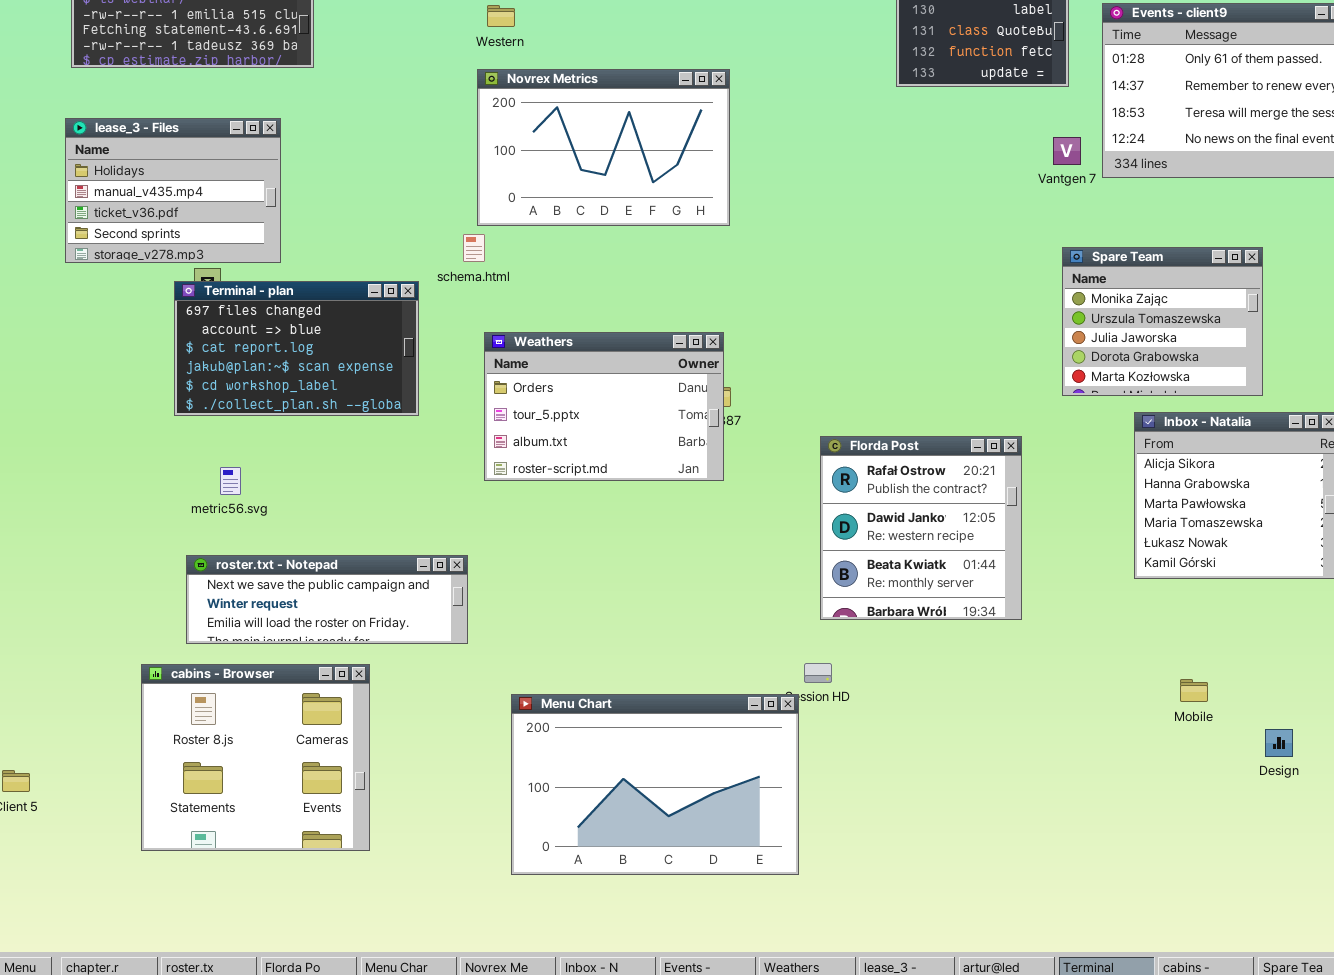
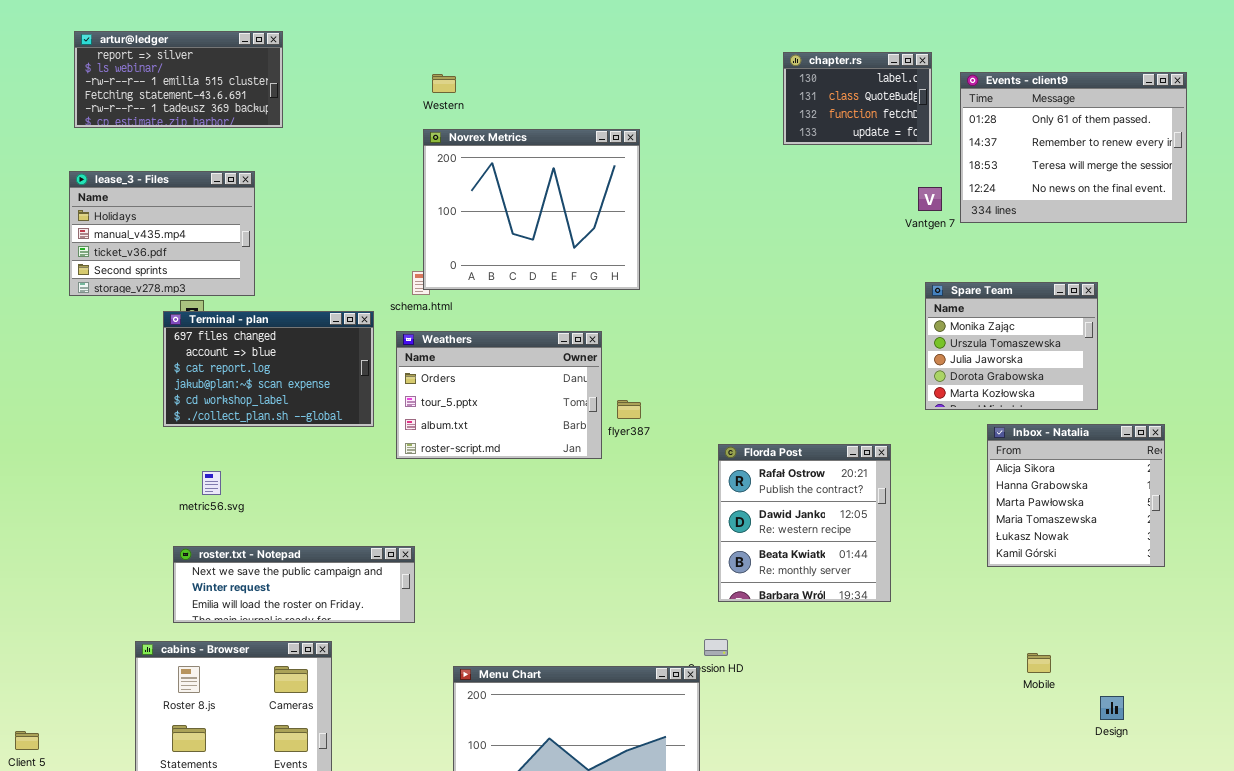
Novrex Metrics: [477,69,730,226] -> [423,129,640,290], resized
Weathers: [484,332,724,481] -> [396,331,602,459], moved

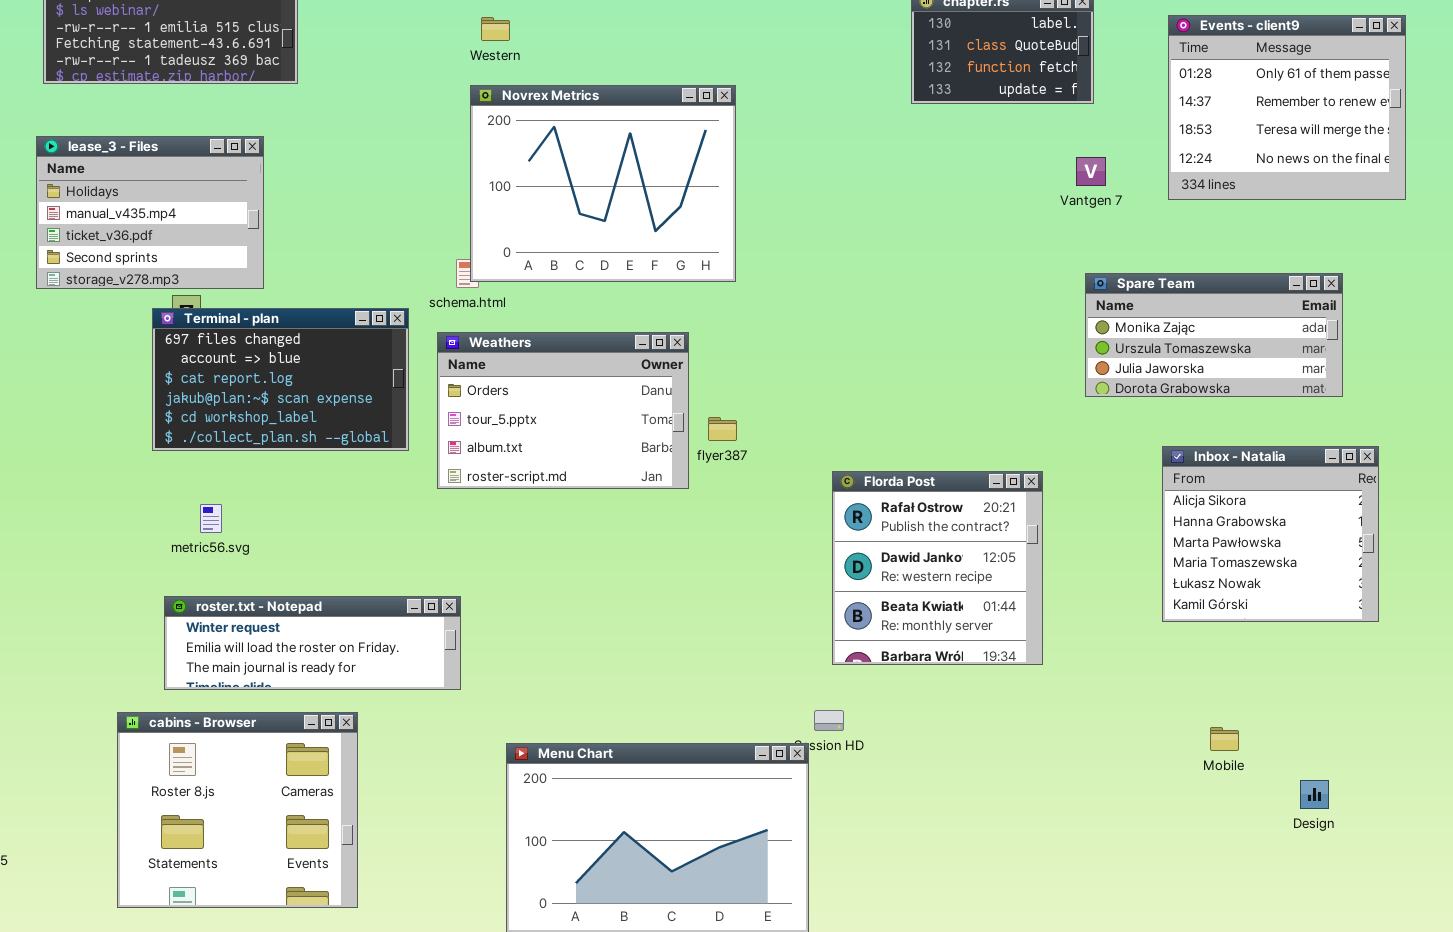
Events - client9: [960,72,1187,223] -> [1168,15,1406,200], resized
Spare Team: [925,282,1098,410] -> [1085,273,1343,397], resized
roster.txt - Notepad: [173,546,415,623] -> [164,596,461,690], scrolled down 1 row

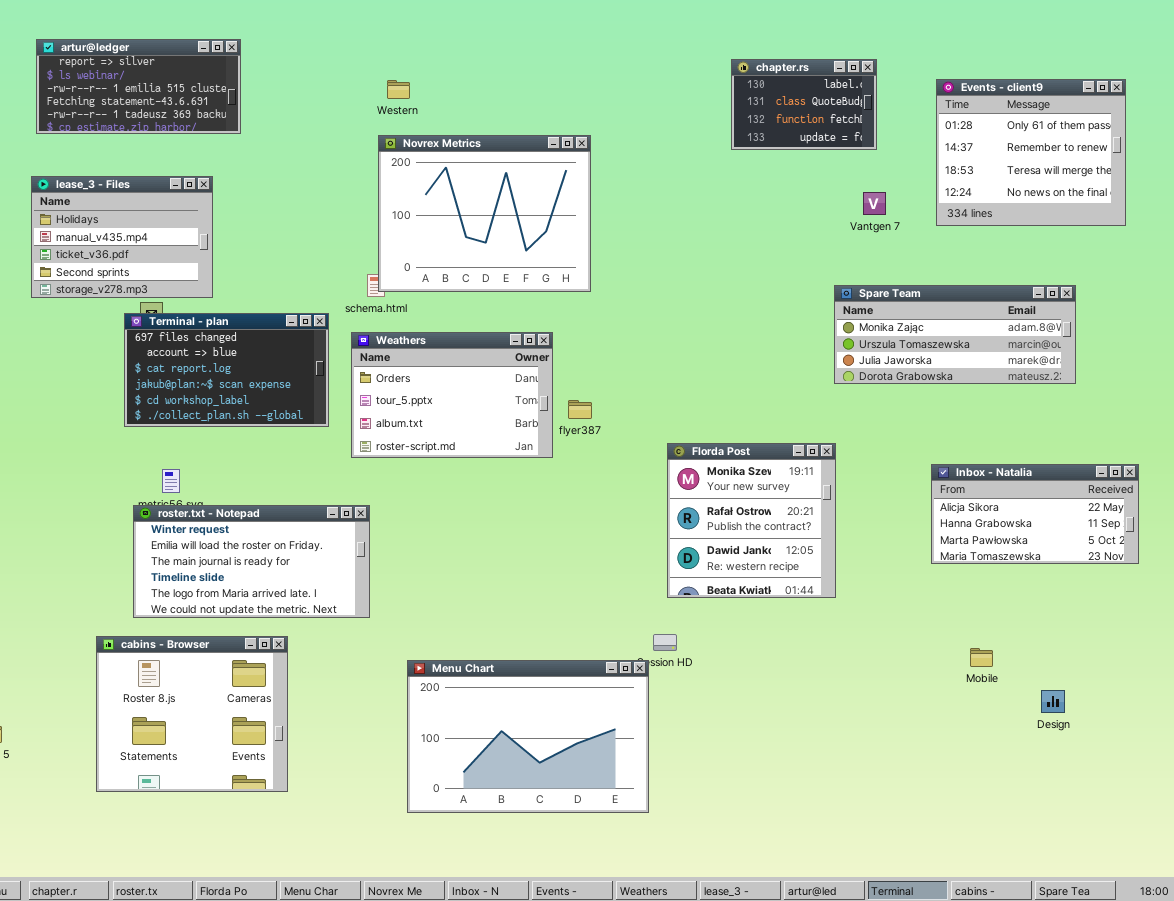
Spare Team: [1085,273,1343,397] -> [834,285,1076,384], resized
Inbox - Natalia: [1162,446,1379,622] -> [931,464,1139,564], resized
Florda Post: [832,471,1043,665] -> [667,443,836,598], scrolled up 1 row
roster.txt - Notepad: [164,596,461,690] -> [133,505,370,618], resized

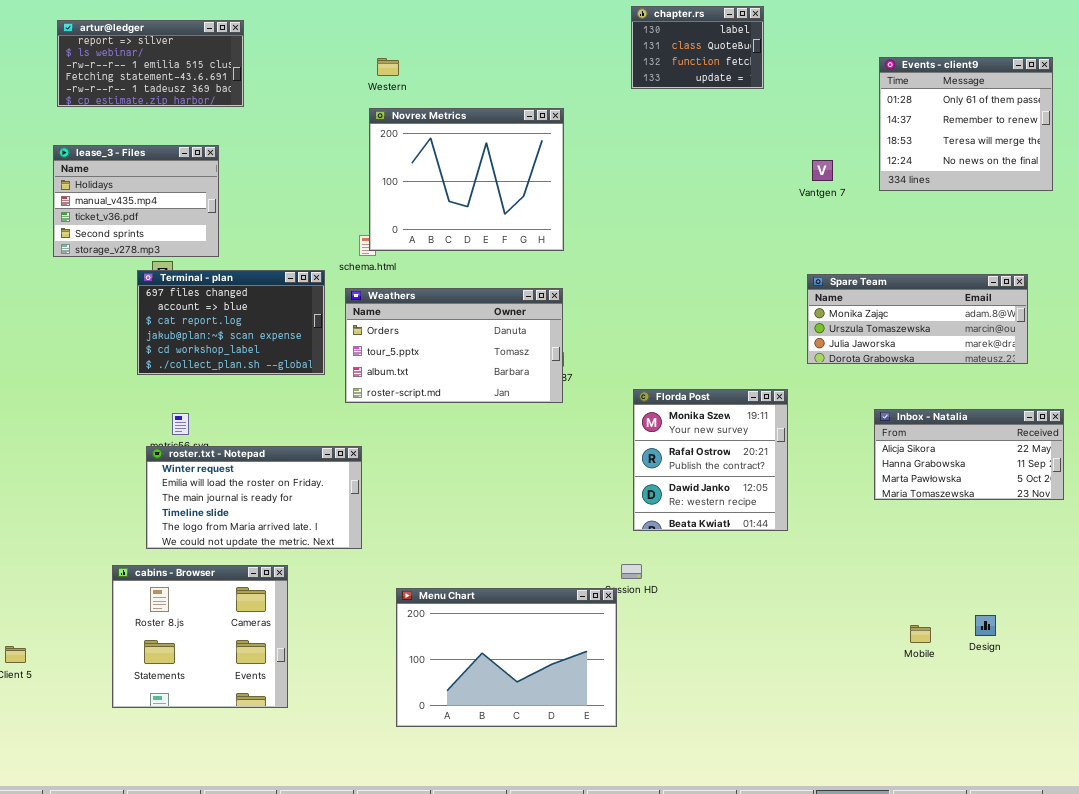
chapter.rs: [731,59,877,150] -> [631,6,764,89], moved
Spare Team: [834,285,1076,384] -> [807,274,1028,364], moved
Weathers: [351,332,553,458] -> [345,288,563,403], resized
Mobile: [970,648,993,667] -> [910,625,931,643], moved

